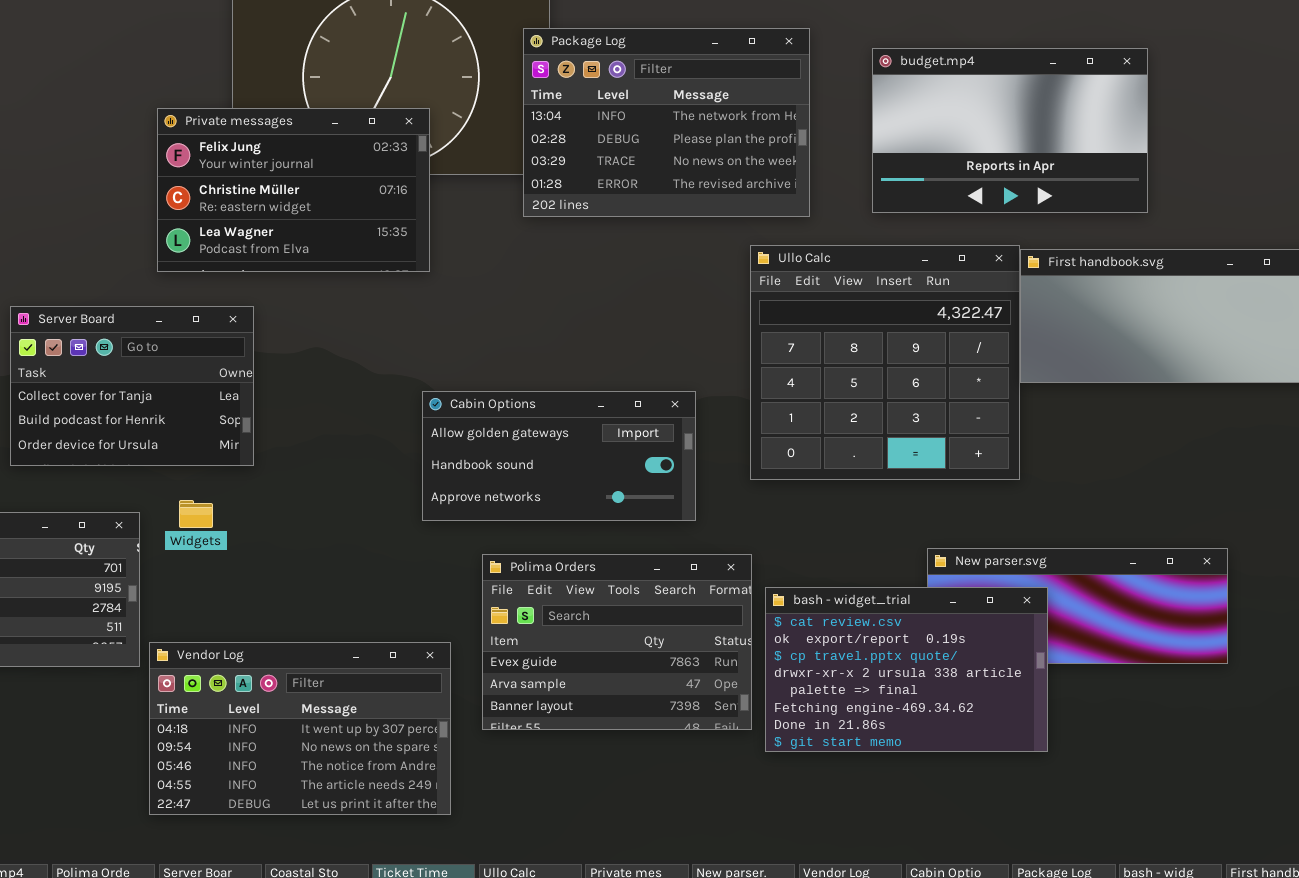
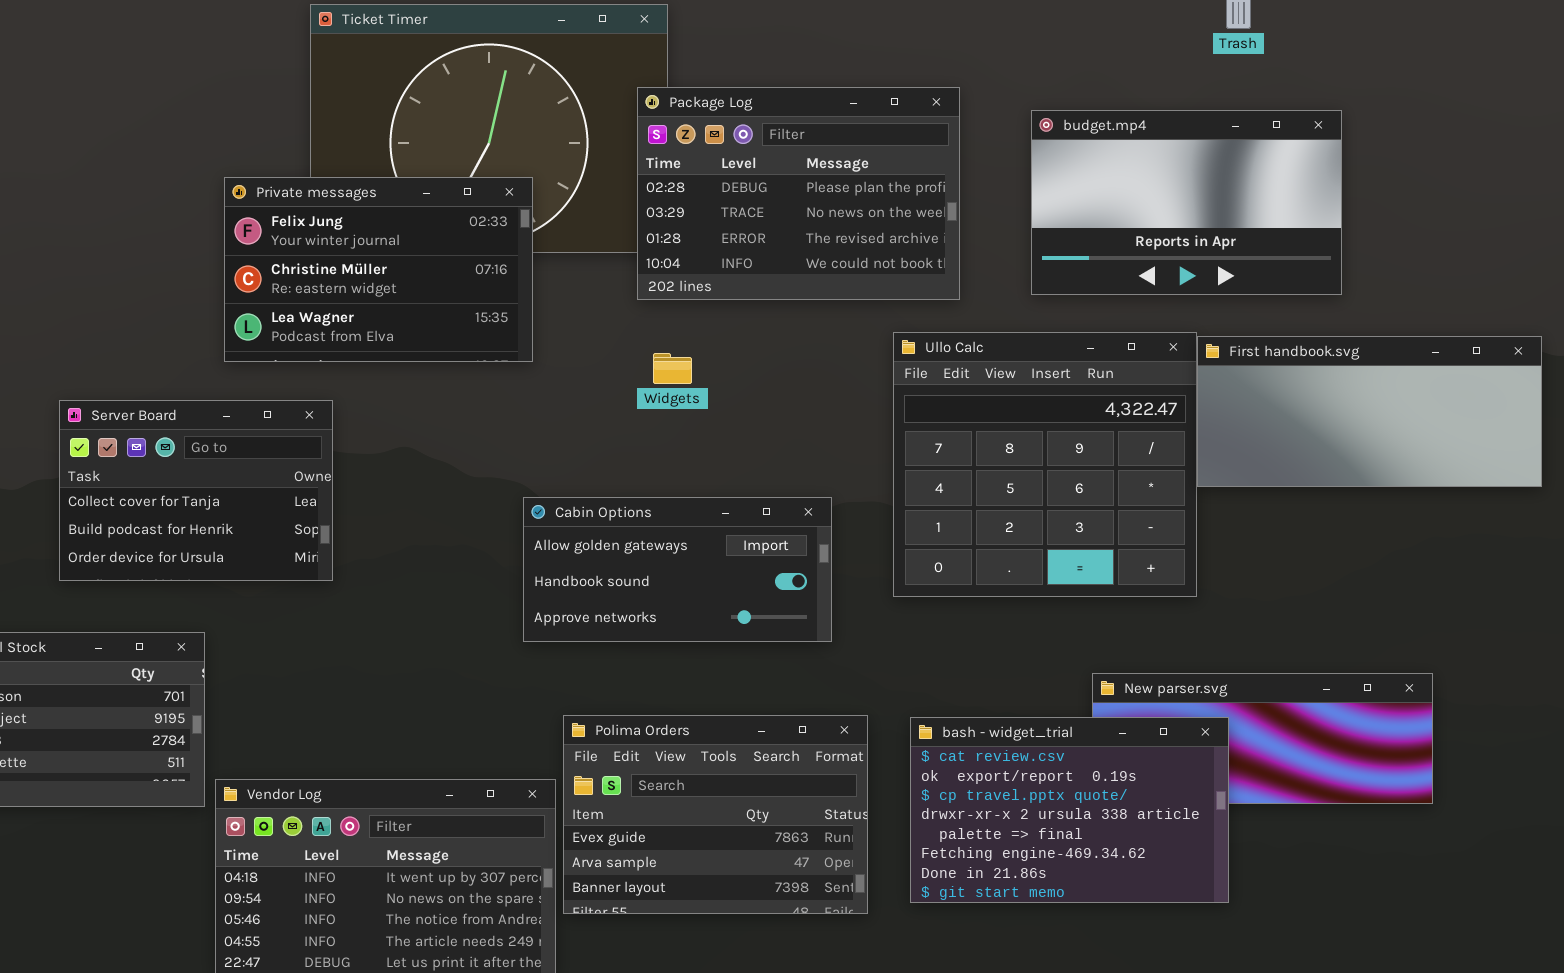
Package Log: [523,28,810,217] -> [637,87,960,300], scrolled down 1 row
Widgets: [179,500,213,528] -> [653,353,692,384], moved
Polima Orders: [482,554,752,730] -> [563,715,868,914], moved

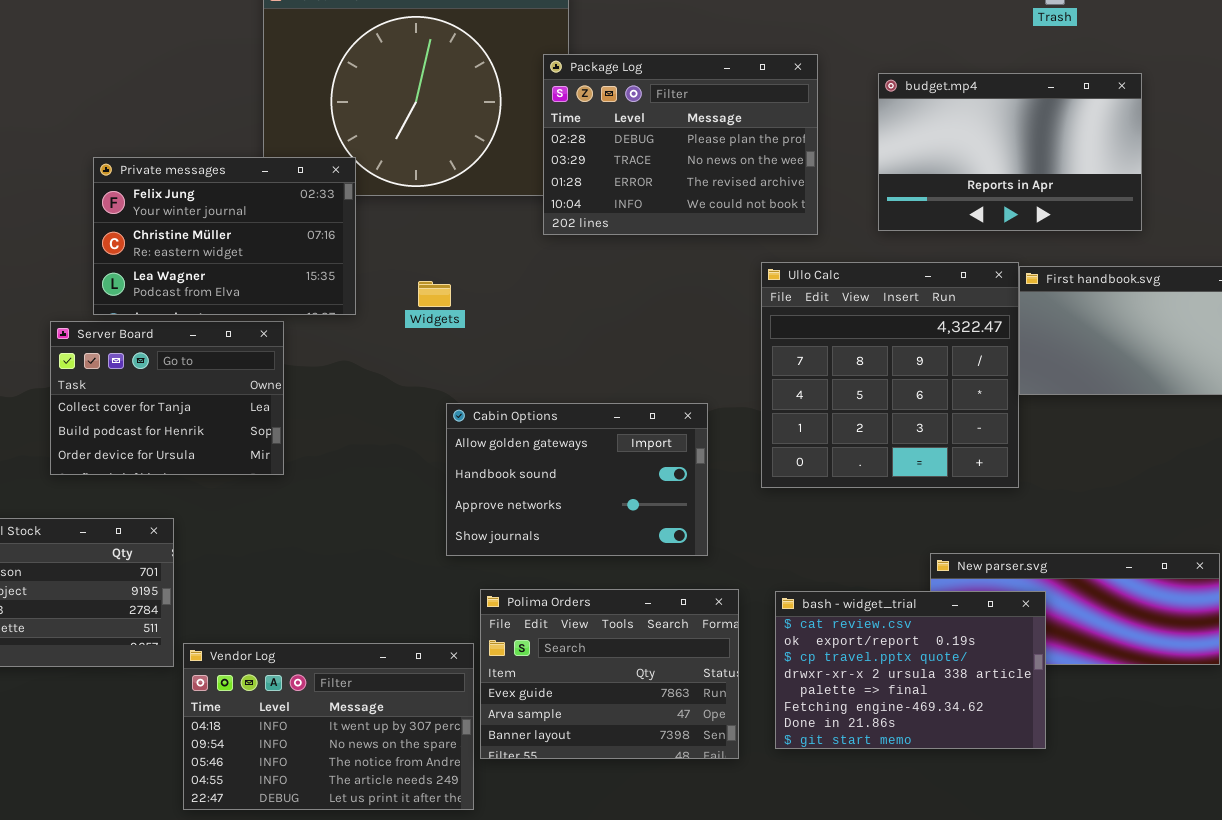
Private messages: [224,177,533,362] -> [93,157,356,315], moved
Widgets: [653,353,692,384] -> [418,281,451,307], moved
Cabin Options: [523,497,832,642] -> [446,403,708,556], resized

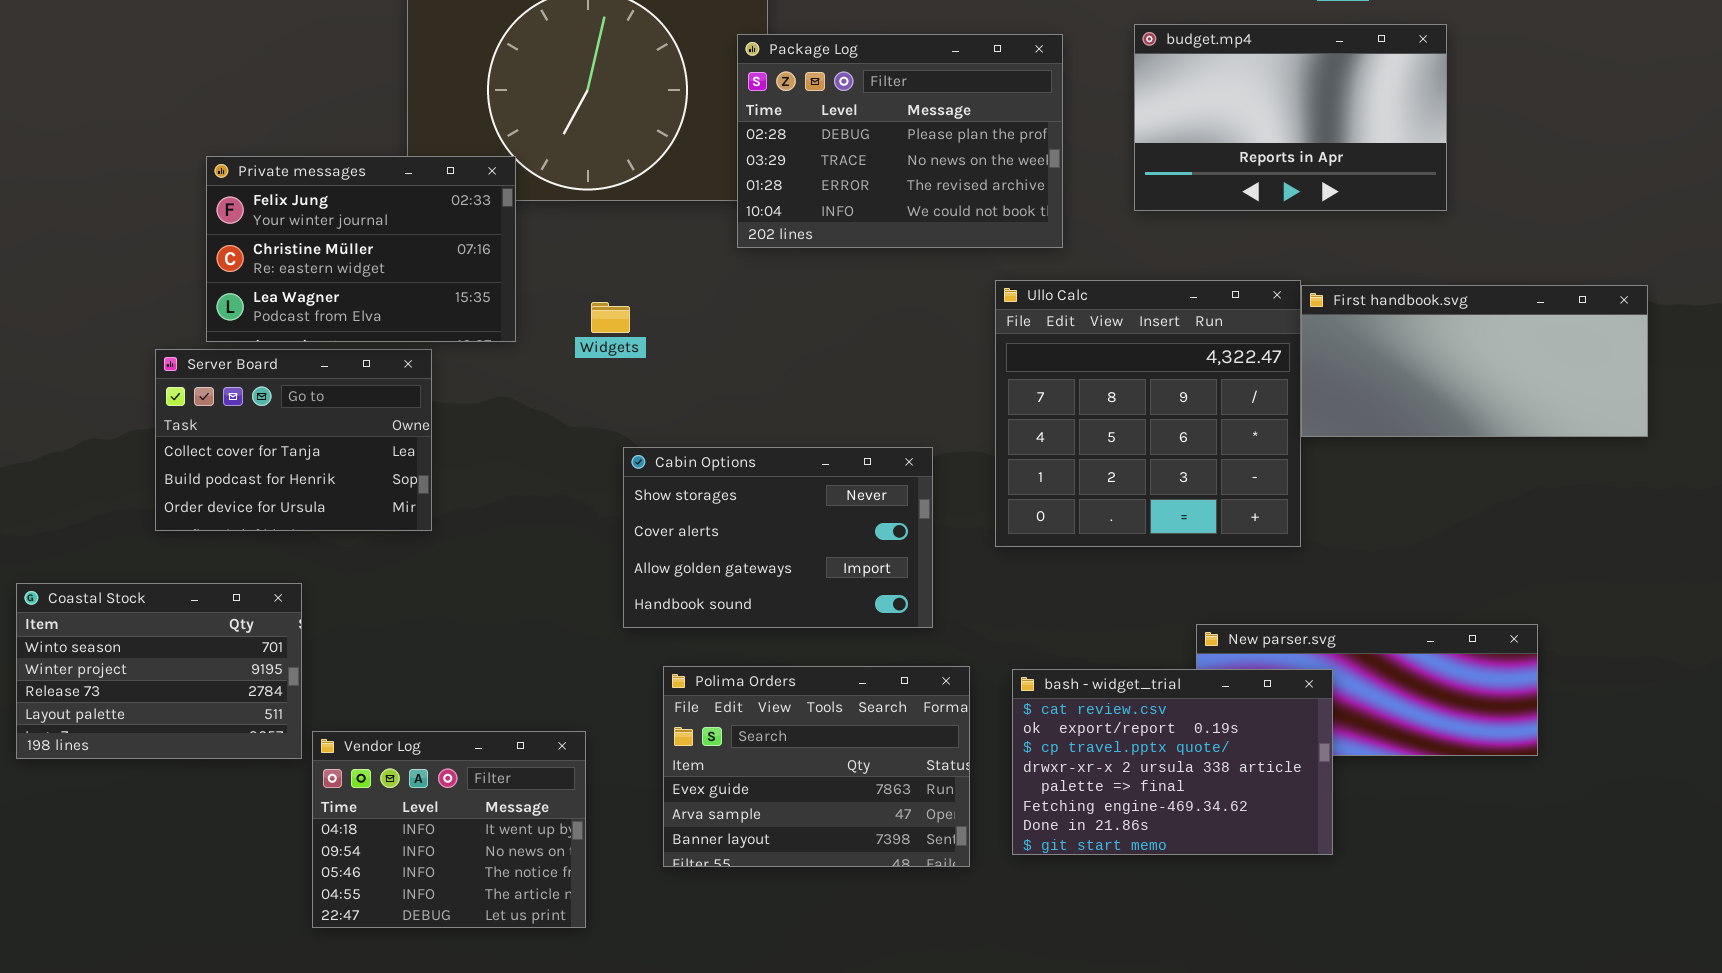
budget.mp4: [878,73,1142,231] -> [1134,24,1447,211], moved
Cabin Options: [446,403,708,556] -> [623,447,933,628], scrolled up 2 rows
Vendor Log: [183,643,474,810] -> [312,731,586,928], resized

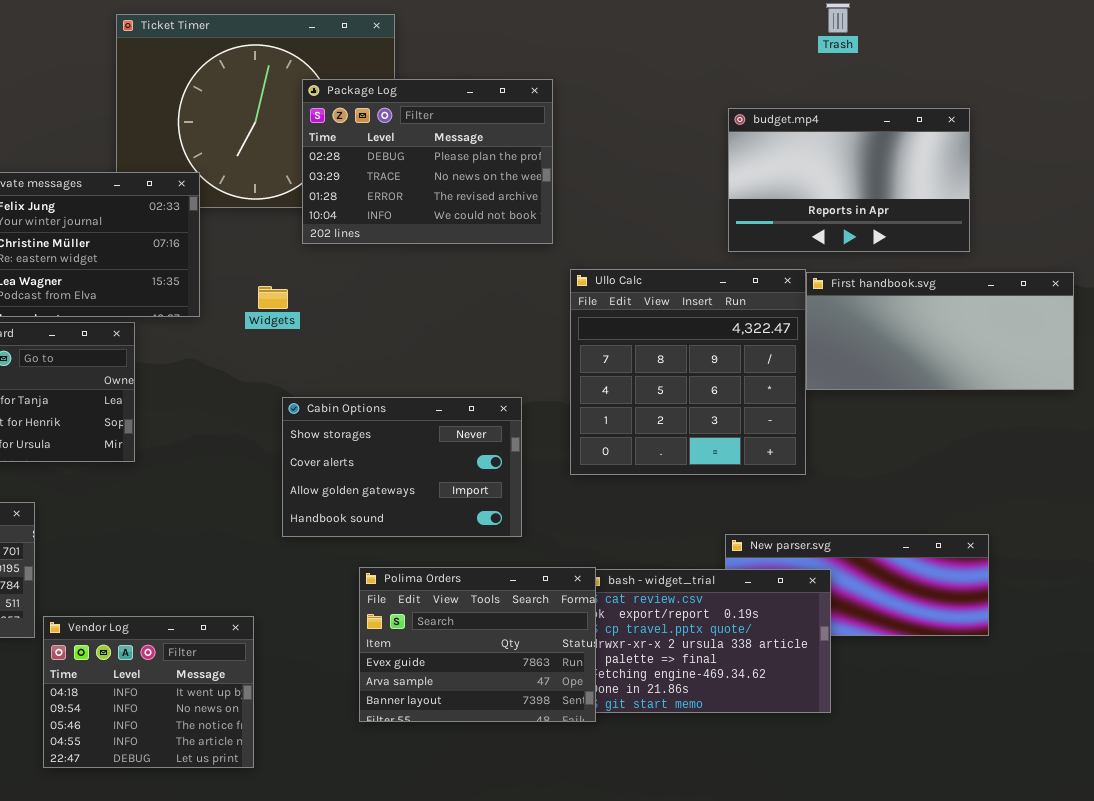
budget.mp4: [1134,24,1447,211] -> [728,108,970,252], moved
Package Log: [737,34,1063,248] -> [302,79,553,244], moved
Polima Orders: [663,666,970,867] -> [359,567,596,722], moved

